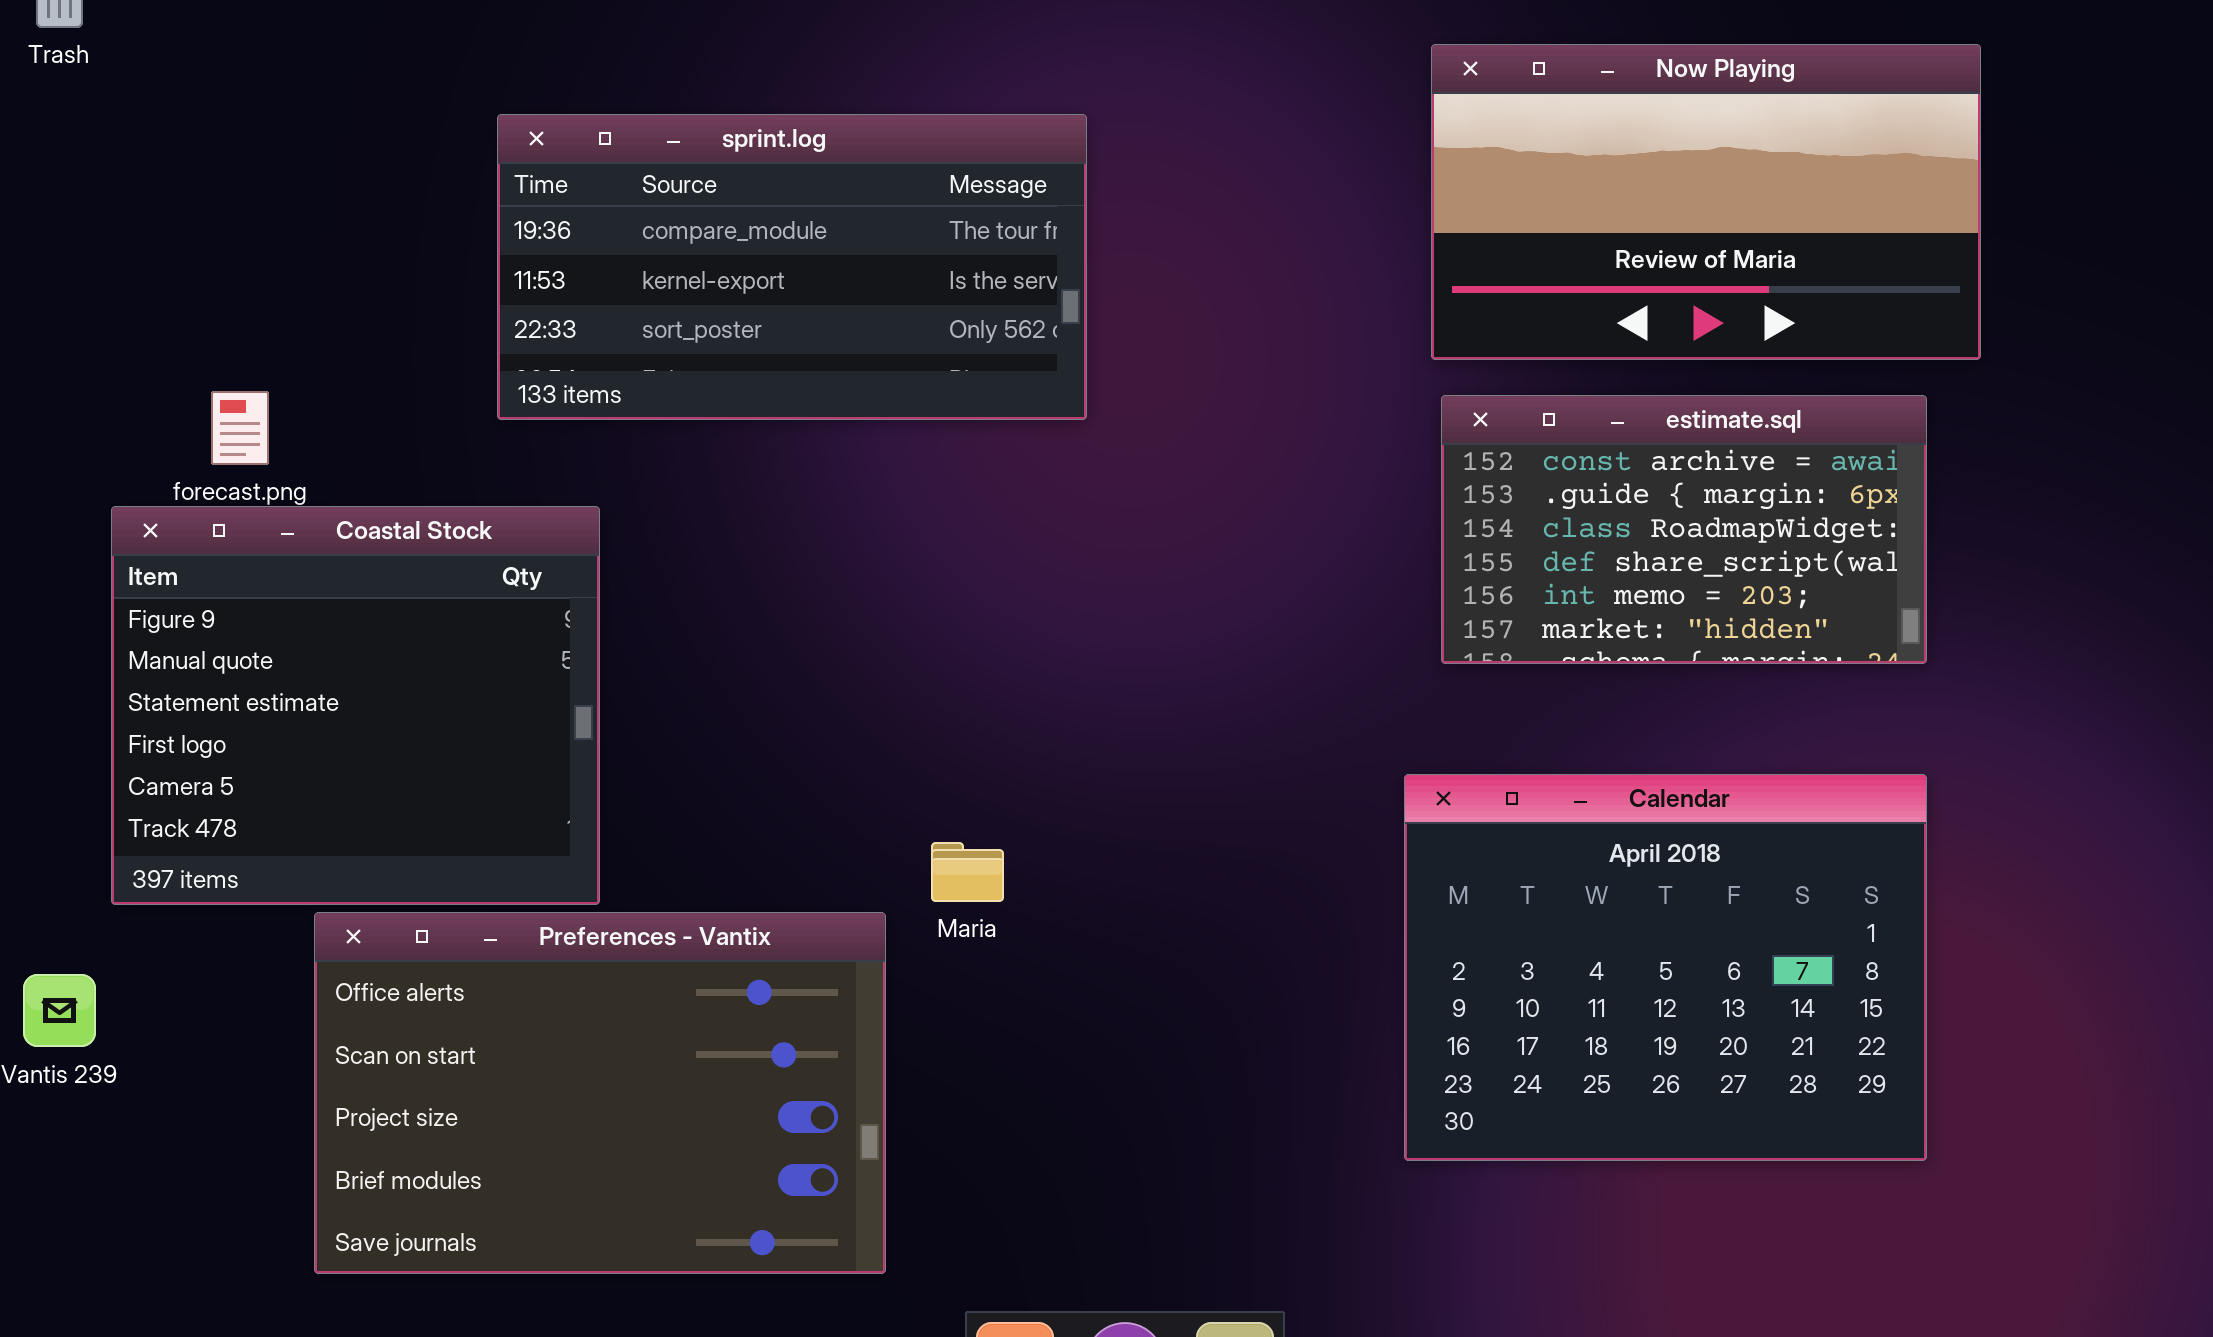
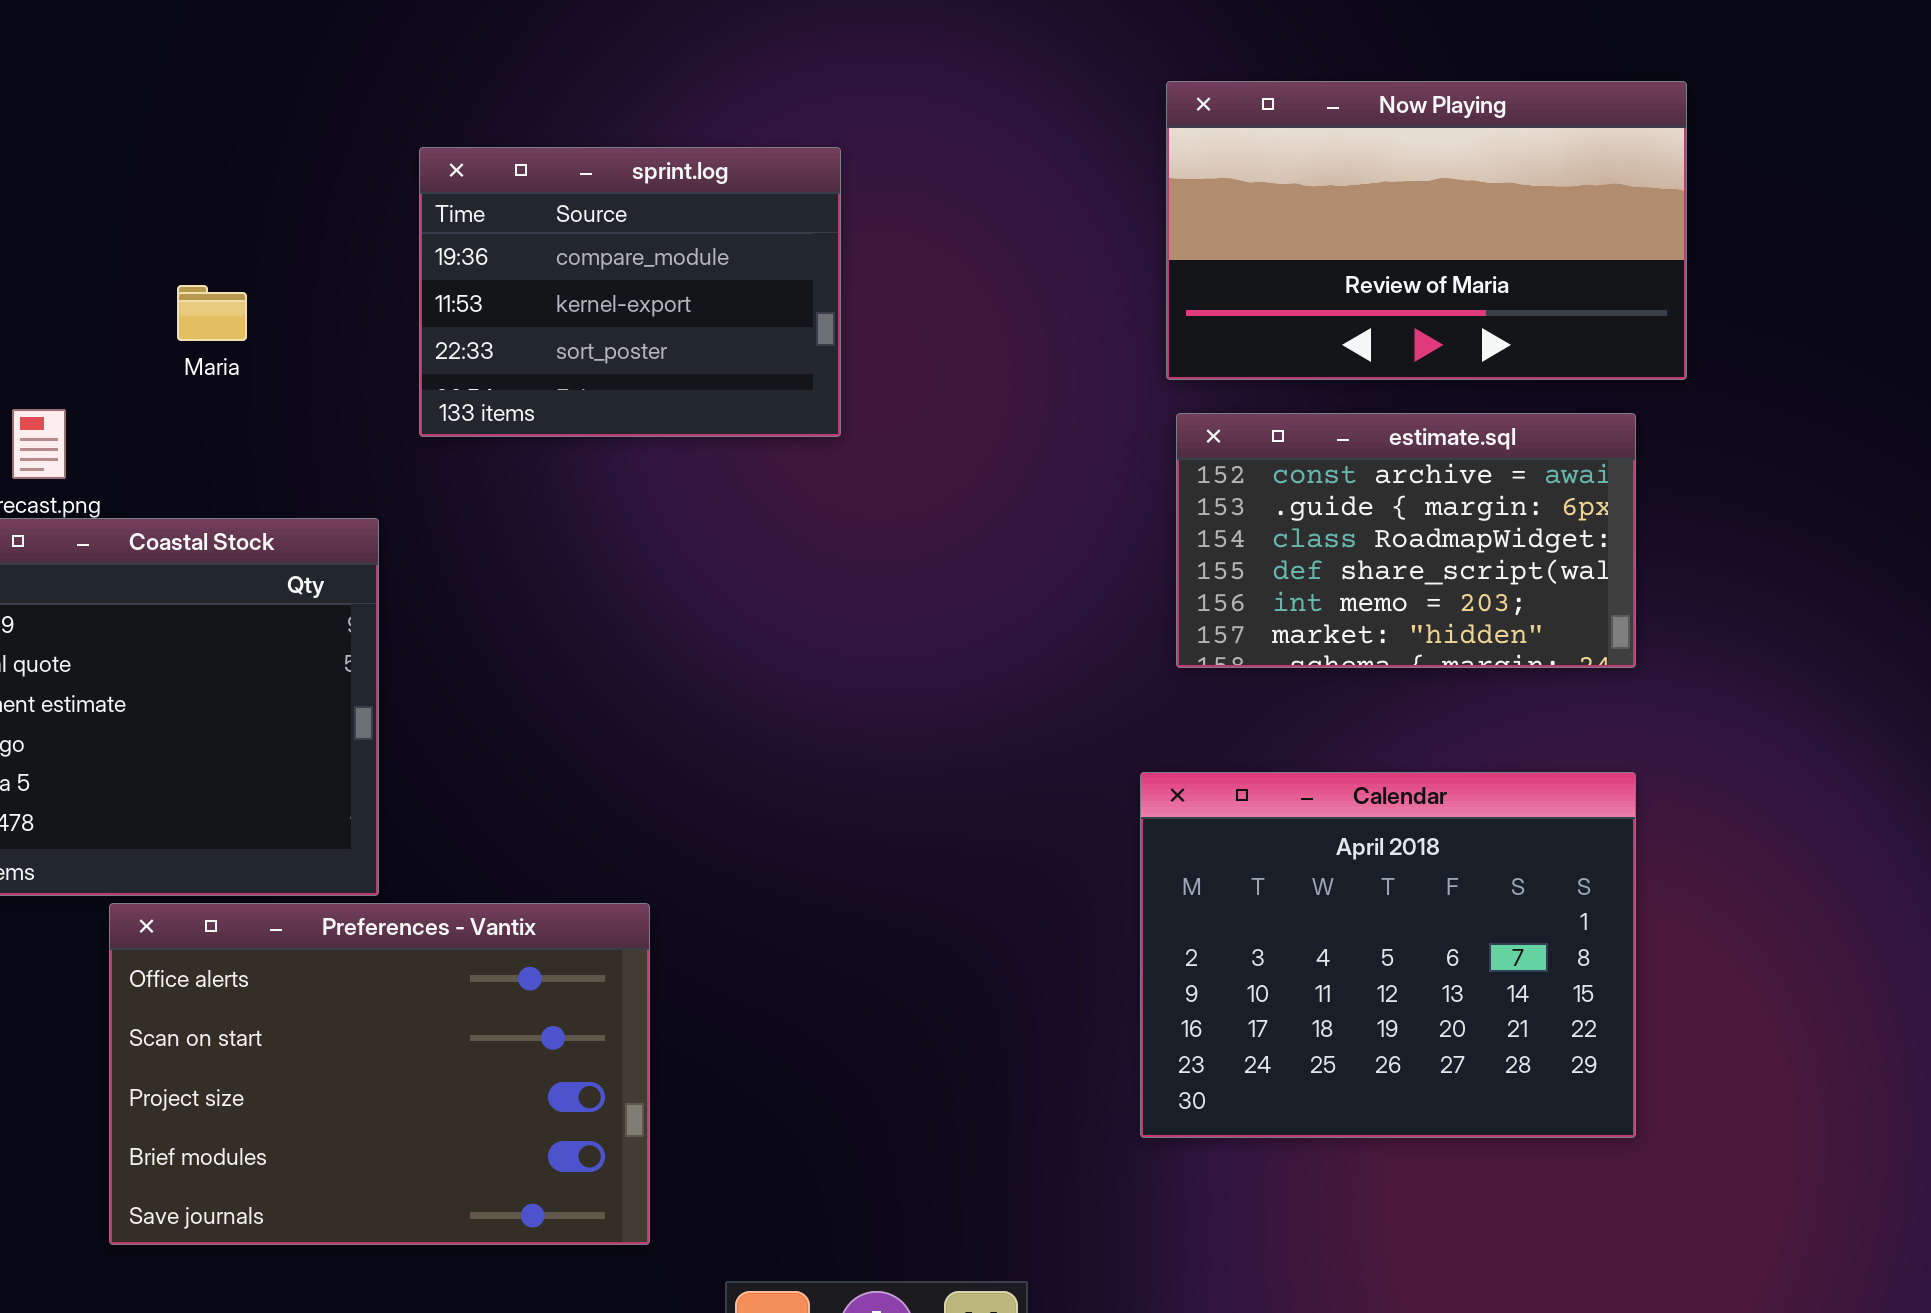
sprint.log: [497,114,1087,420] -> [419,147,841,437], resized
Maria: [931,842,1004,902] -> [177,285,247,341], moved

